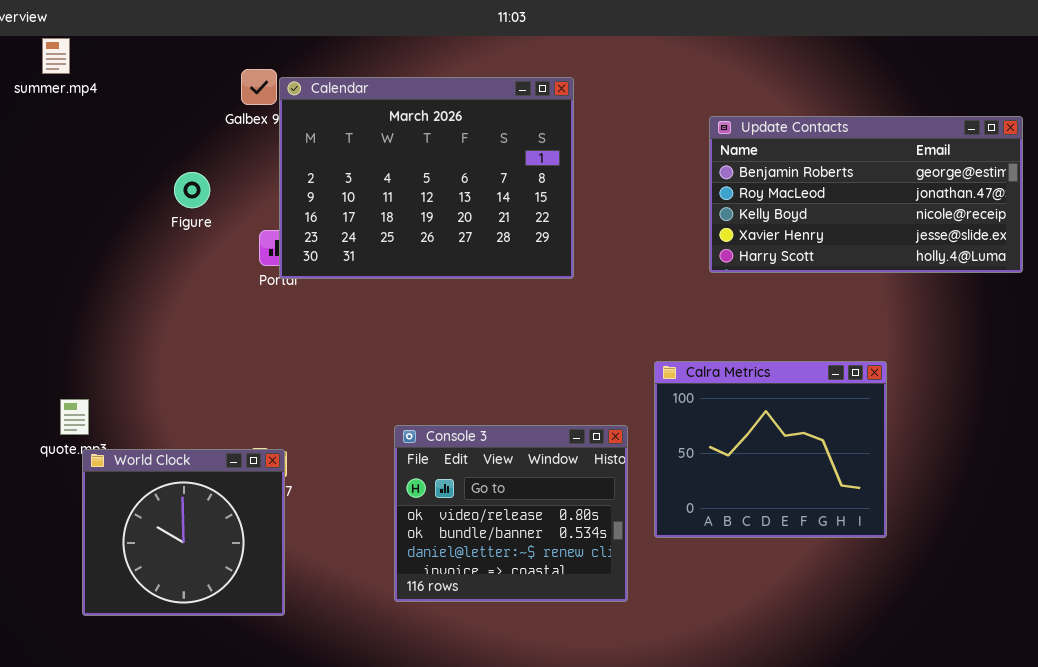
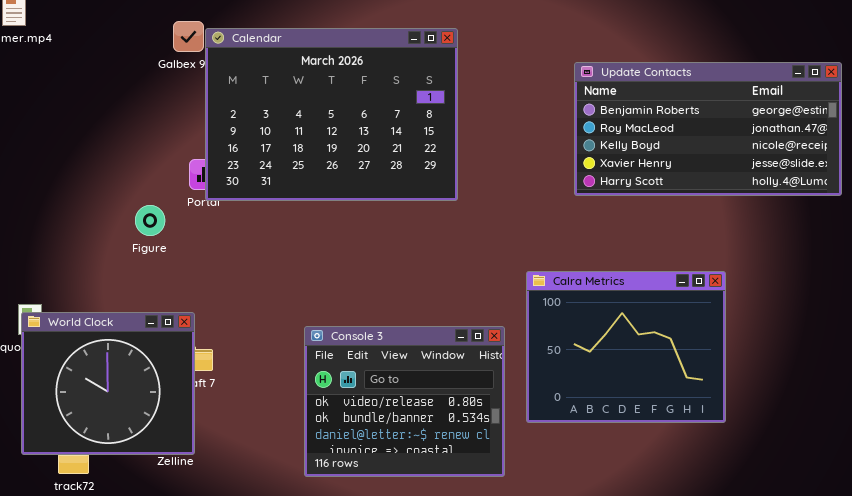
Figure: [174,172,210,208] -> [135,205,165,236], moved
World Clock: [82,449,285,616] -> [21,312,195,455], moved

